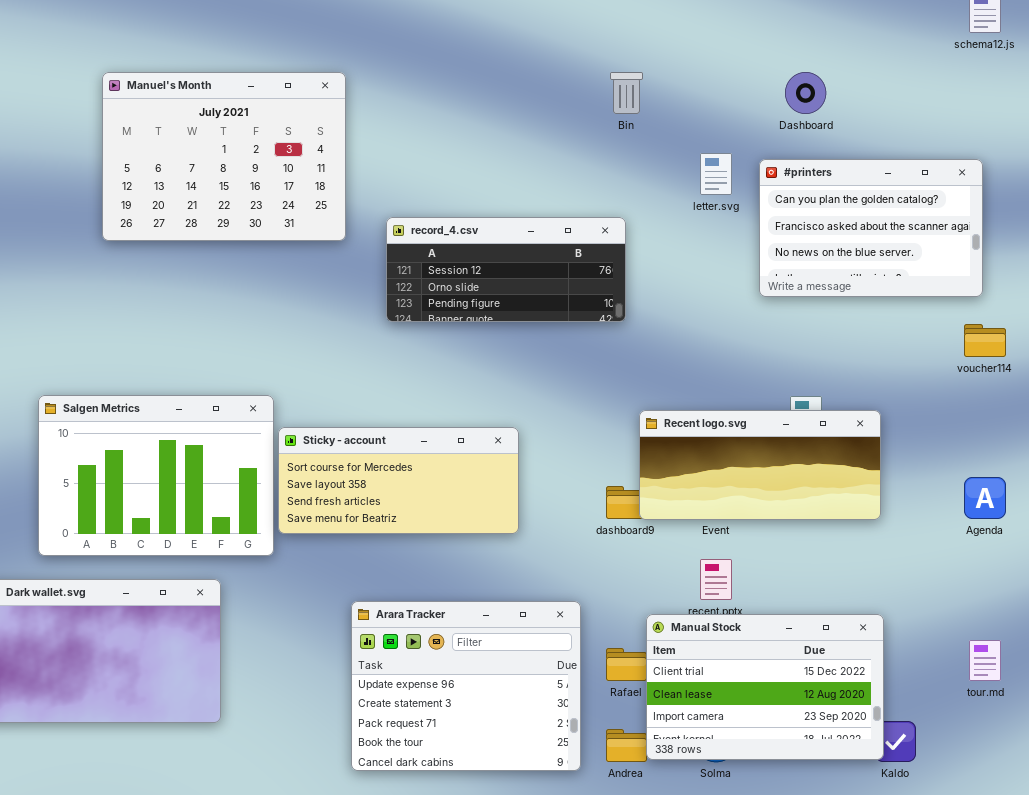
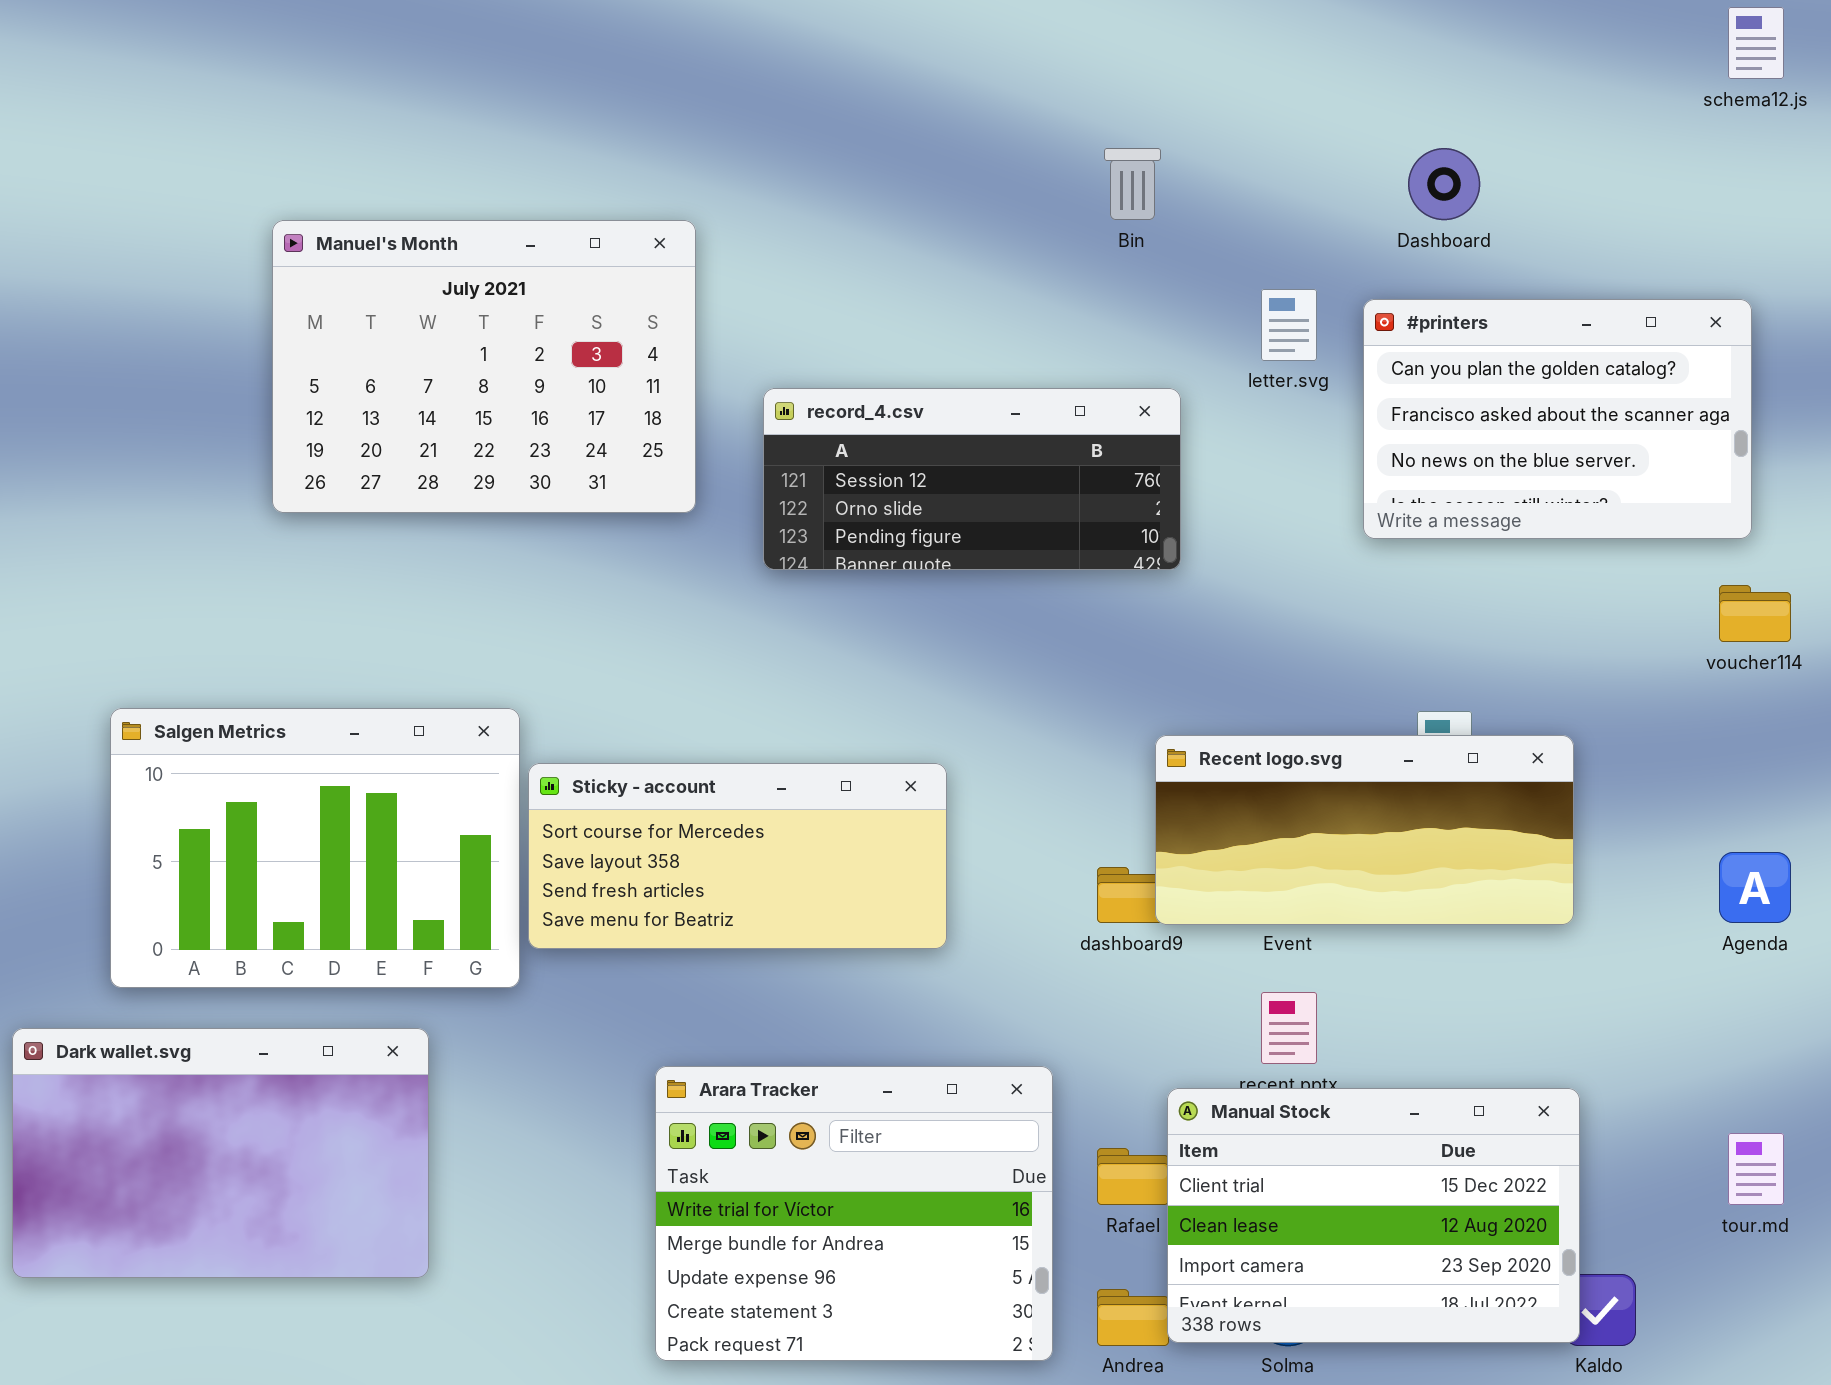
Manuel's Month: [102,72,346,241] -> [272,220,696,513], moved
record_4.csv: [386,217,626,322] -> [763,388,1181,570], moved
Arara Tracker: [351,601,581,771] -> [655,1066,1053,1361], scrolled up 2 rows

